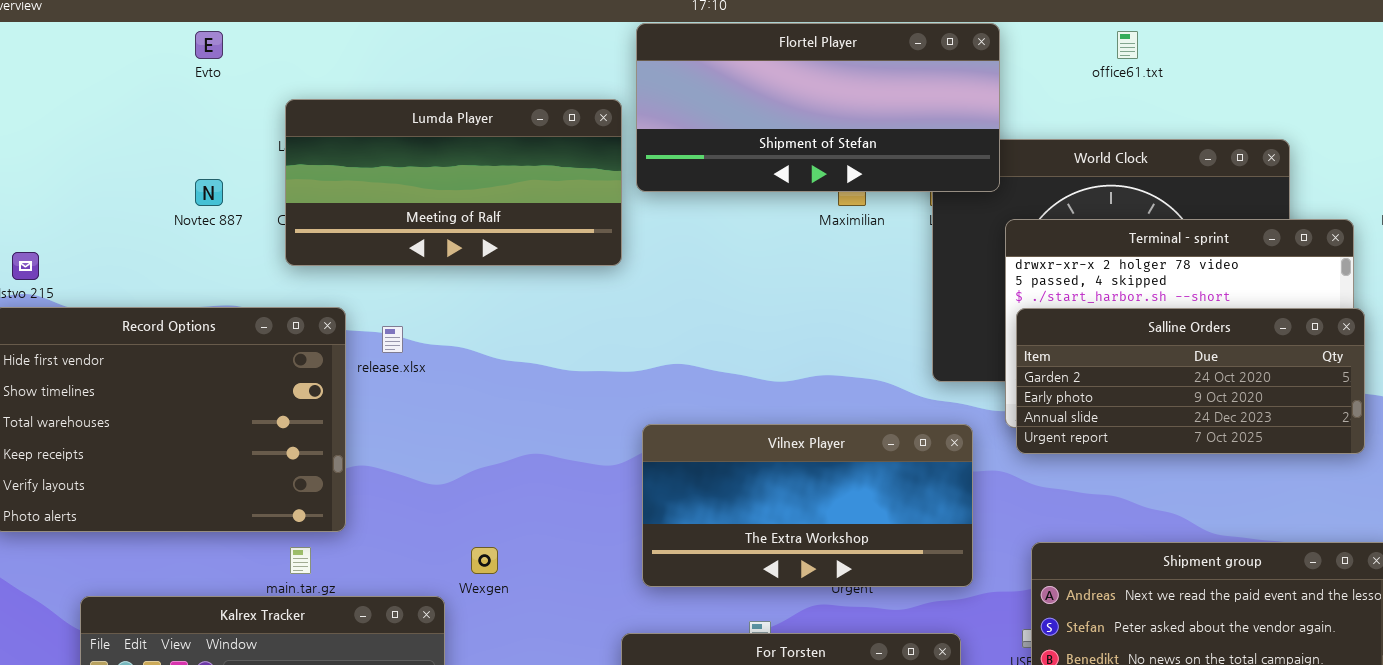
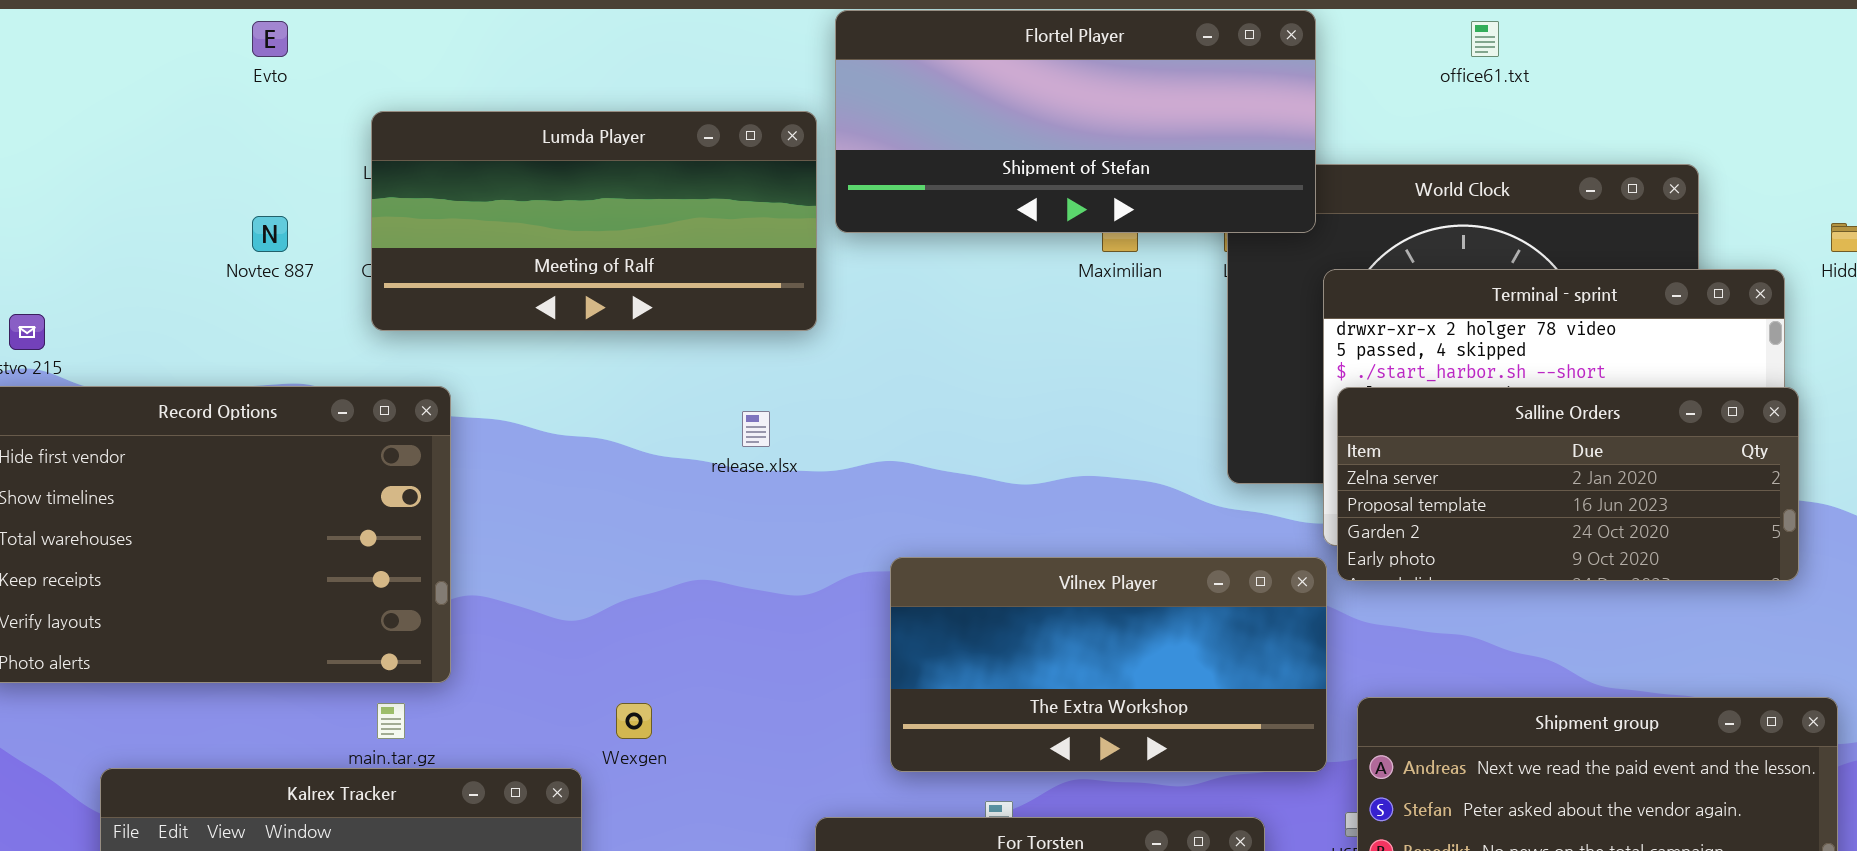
Salline Orders: [1016,308,1365,454] -> [1337,387,1799,581], scrolled up 2 rows
release.xlsx: [382,326,403,353] -> [742,411,770,447], moved
Vilnex Player: [642,424,973,587] -> [890,557,1327,772], moved

